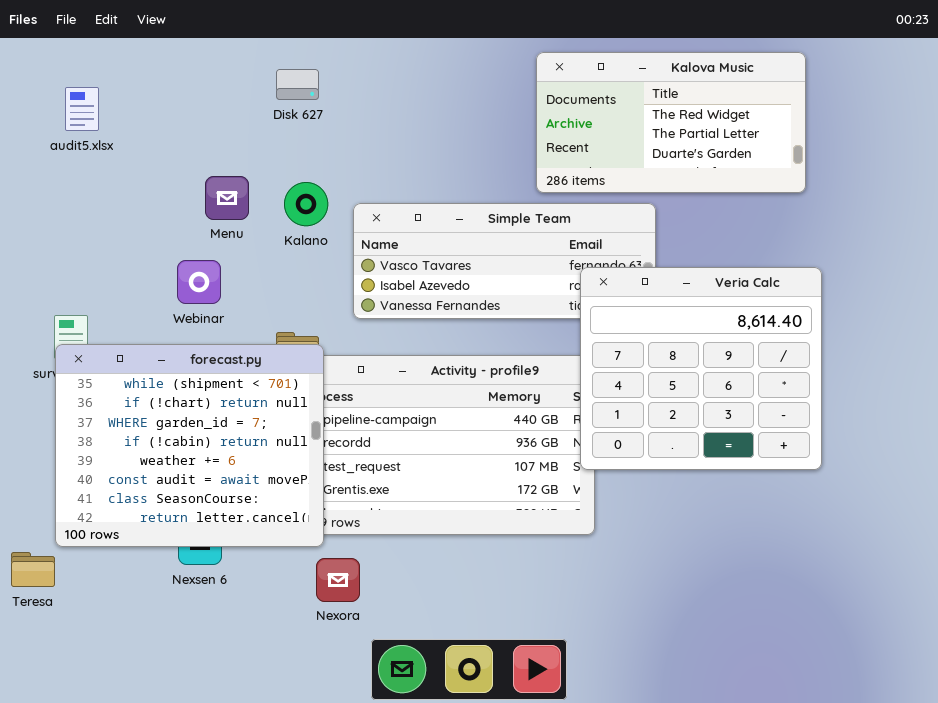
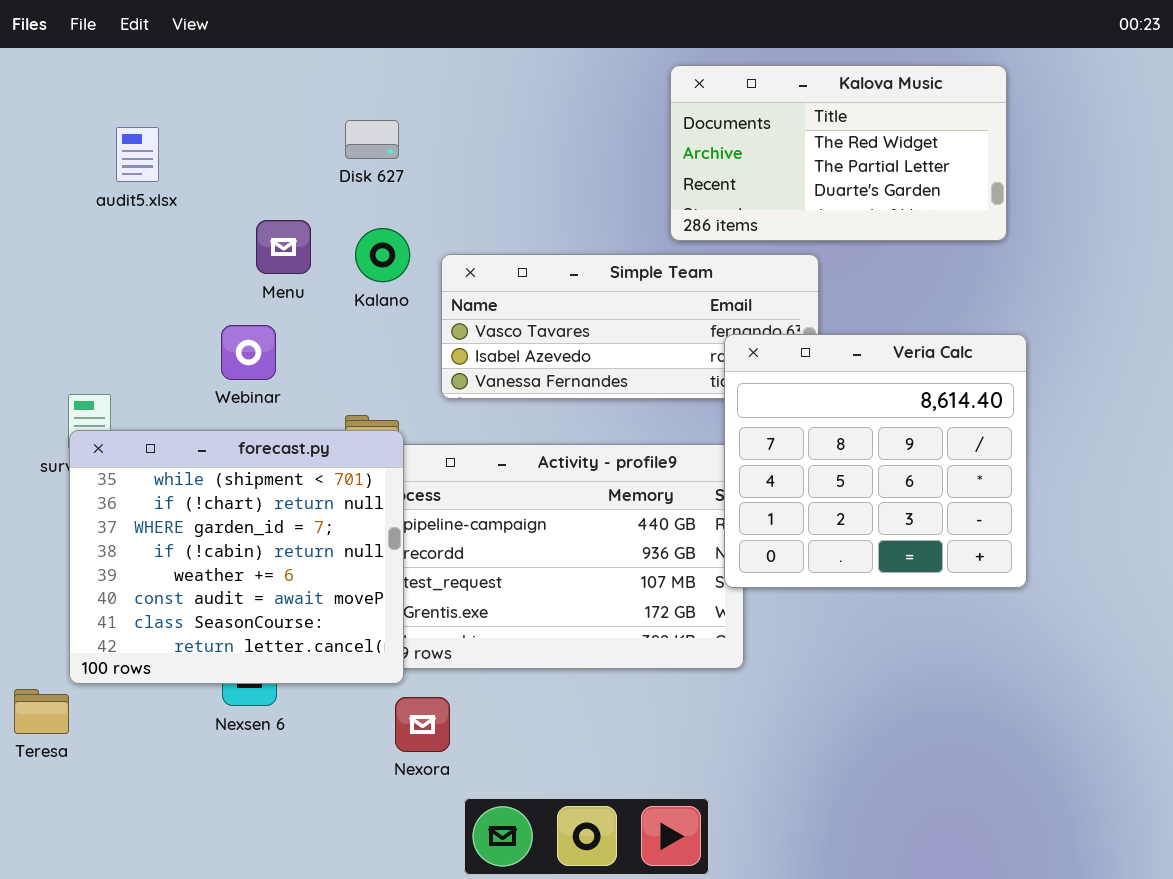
Disk 627: [276,69,319,100] -> [345,120,399,159], moved
audit5.xlsx: [65,87,99,131] -> [116,127,159,182], moved

